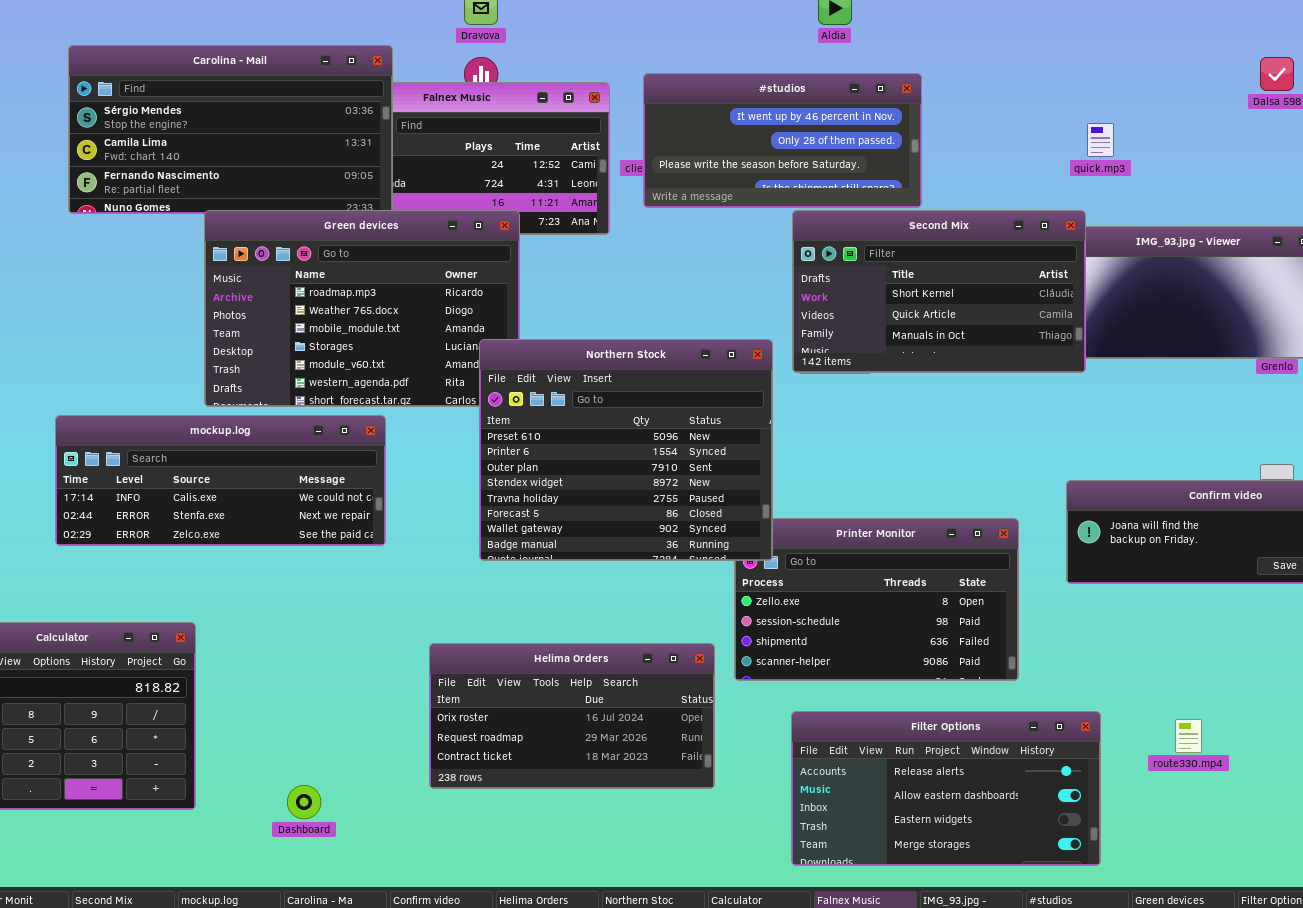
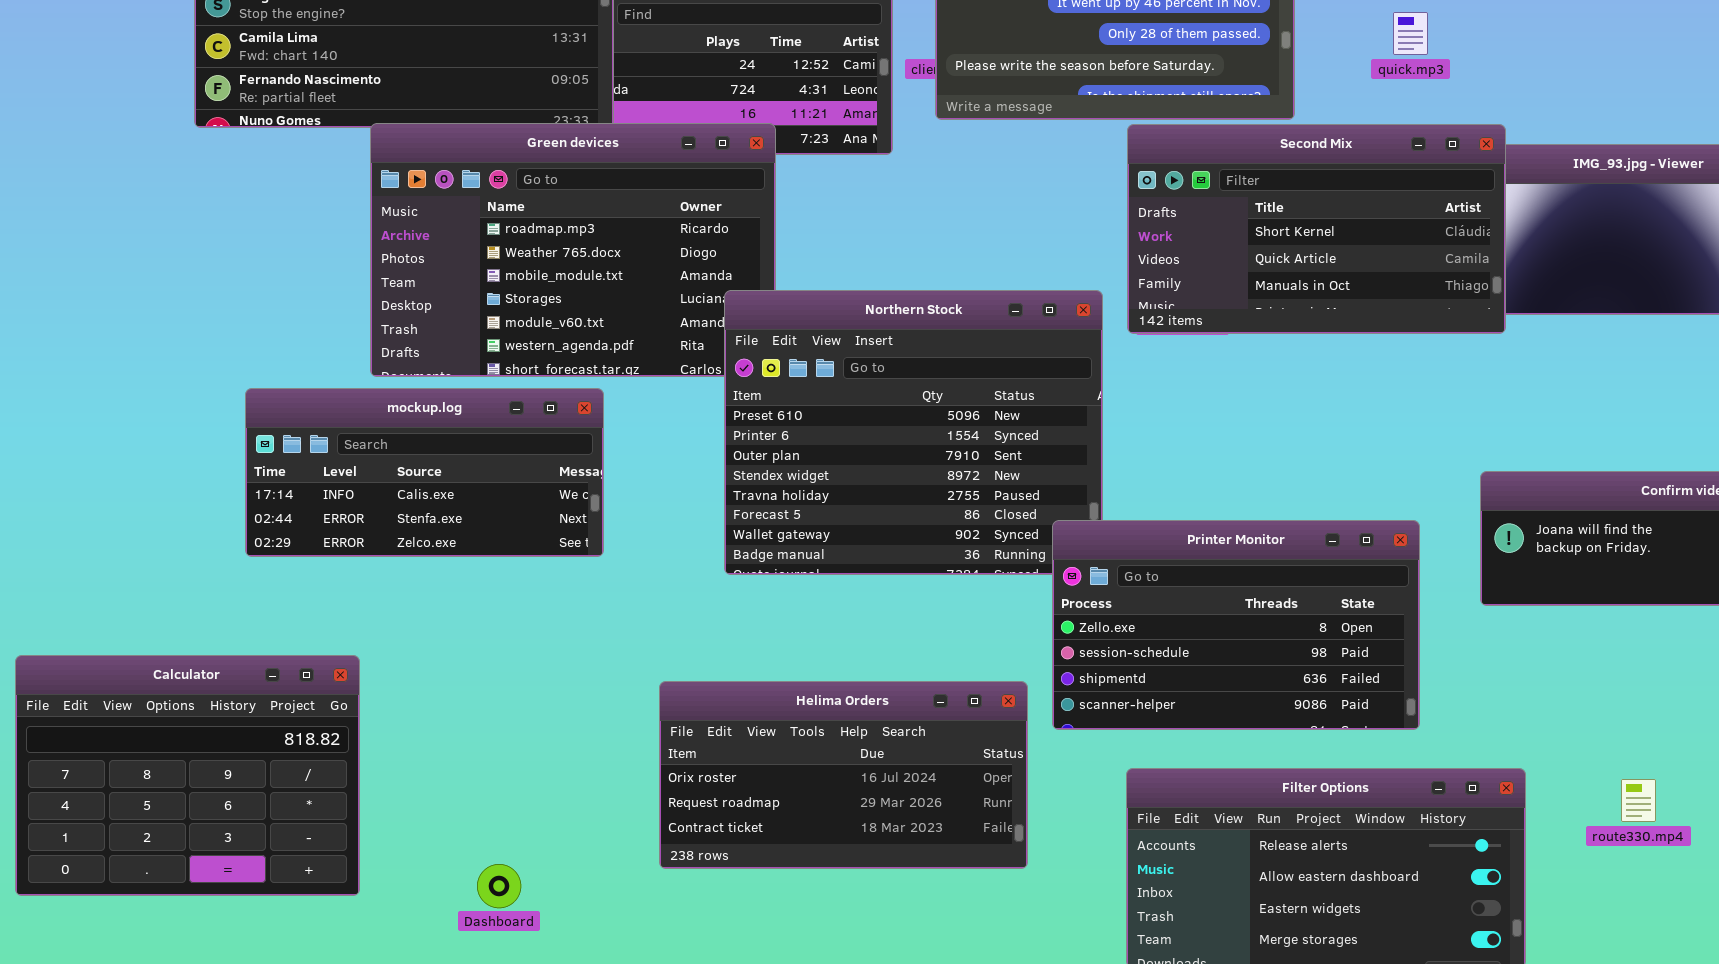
quick.mp3: [1087,123,1114,157] -> [1393,12,1428,55], moved
mockup.log: [55,415,386,546] -> [245,388,604,557], resized
Printer Monitor: [734,518,1019,681] -> [1052,520,1420,730], raised

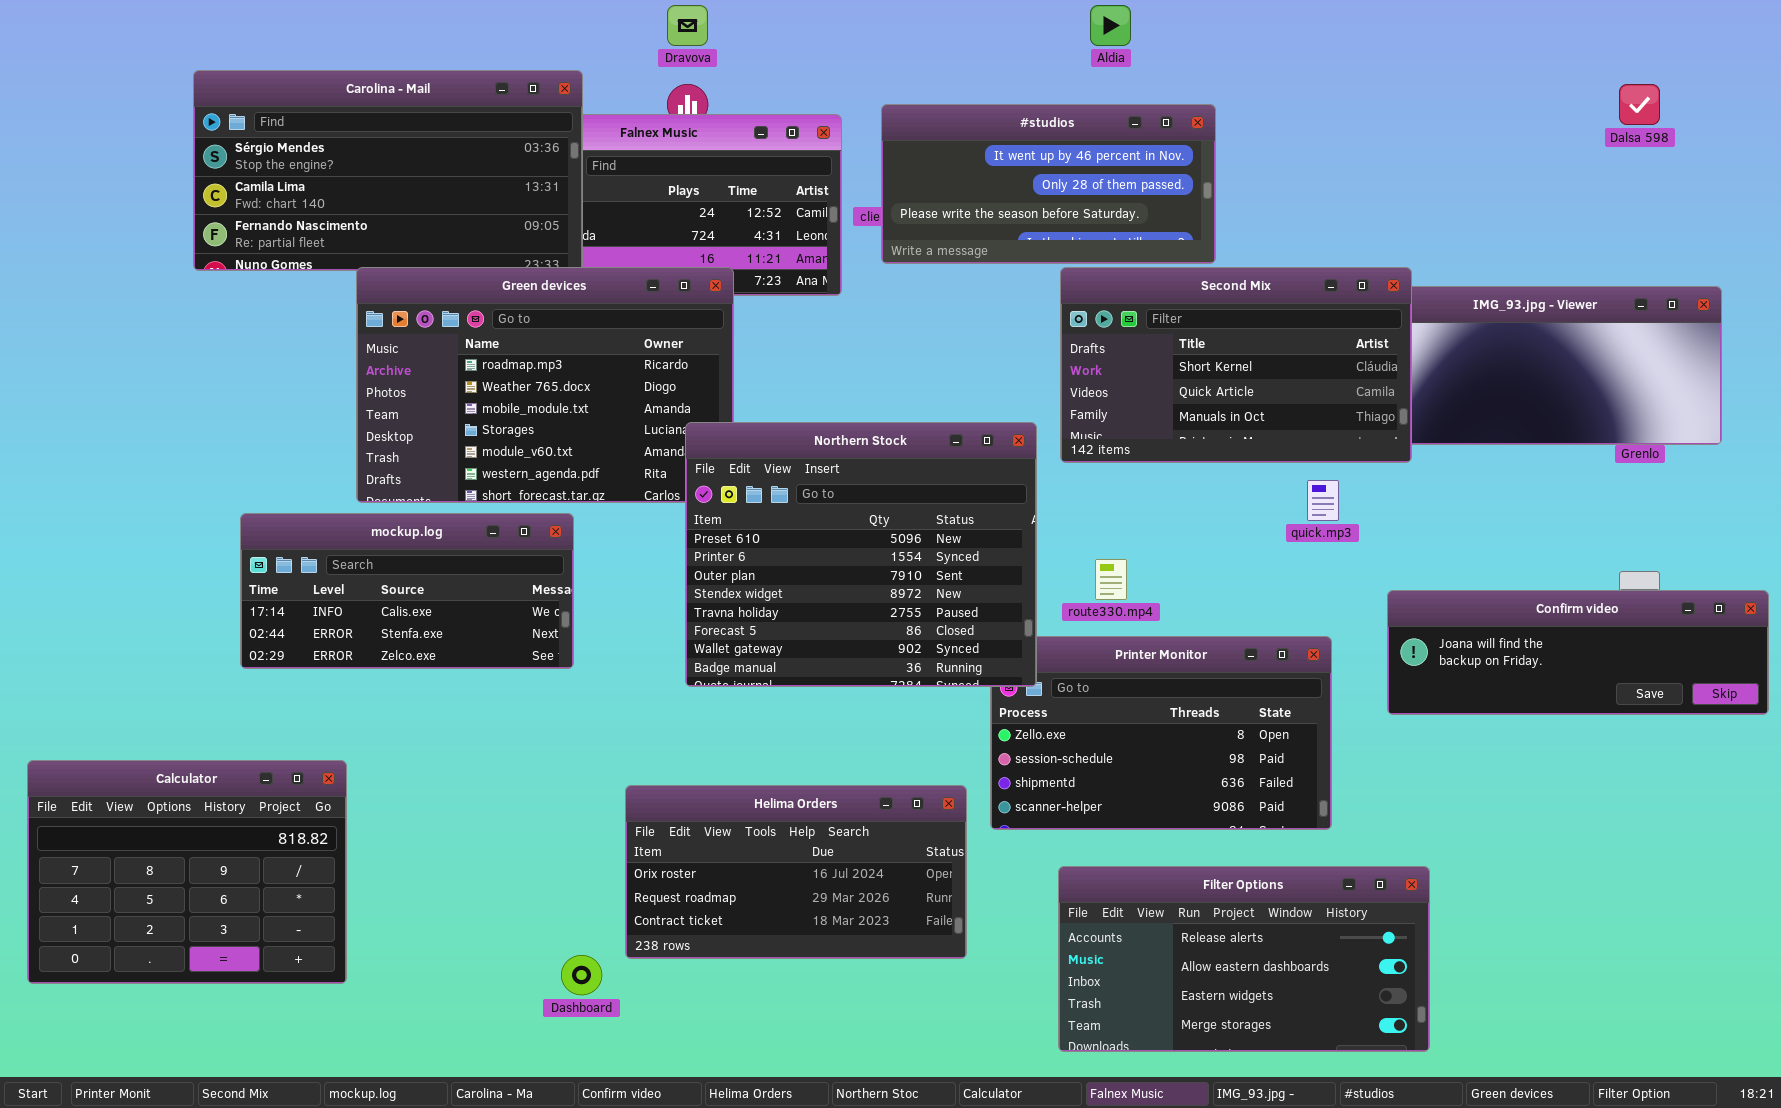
quick.mp3: [1393,12,1428,55] -> [1307,480,1339,521], moved
Northern Stock: [724,290,1103,575] -> [685,422,1037,687], raised
route330.mp4: [1621,779,1656,822] -> [1095,559,1127,600], moved
Dashboard: [477,864,521,908] -> [561,955,602,995], moved

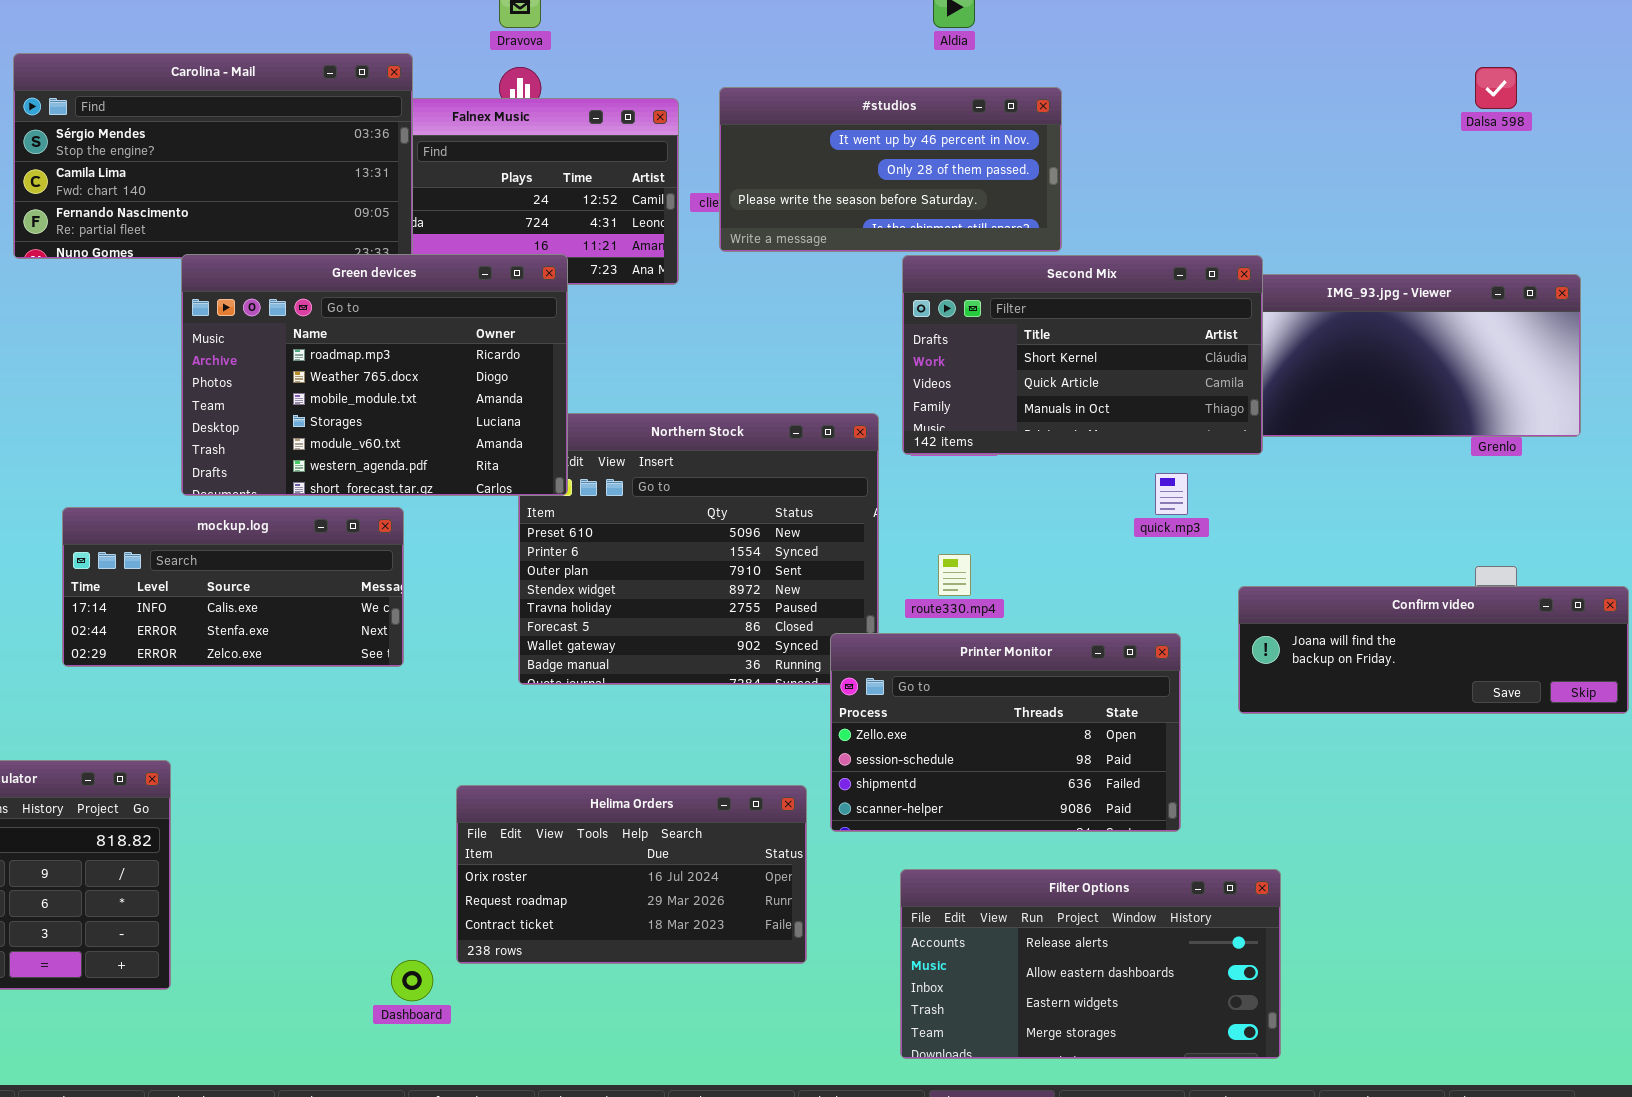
Green devices: [356,267,734,503] -> [181,254,568,496], raised
Printer Monitor: [990,636,1332,830] -> [830,633,1181,832], raised

